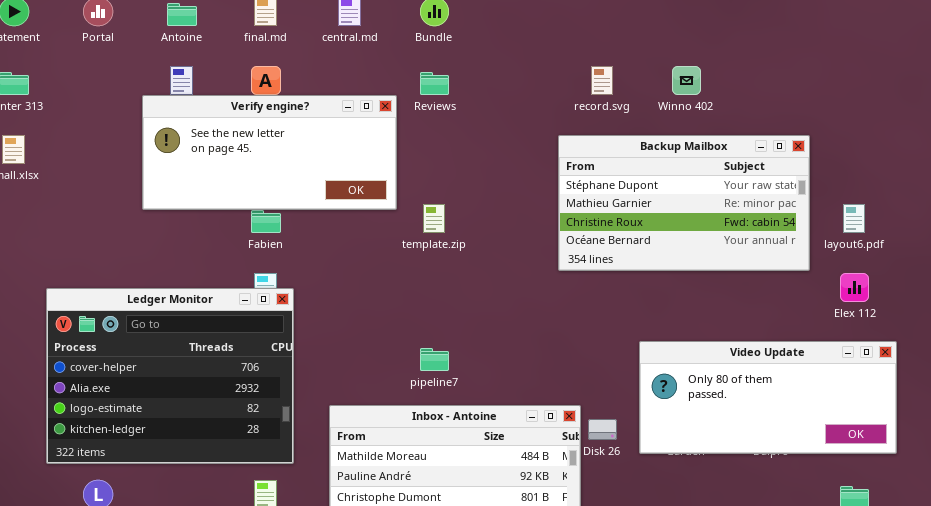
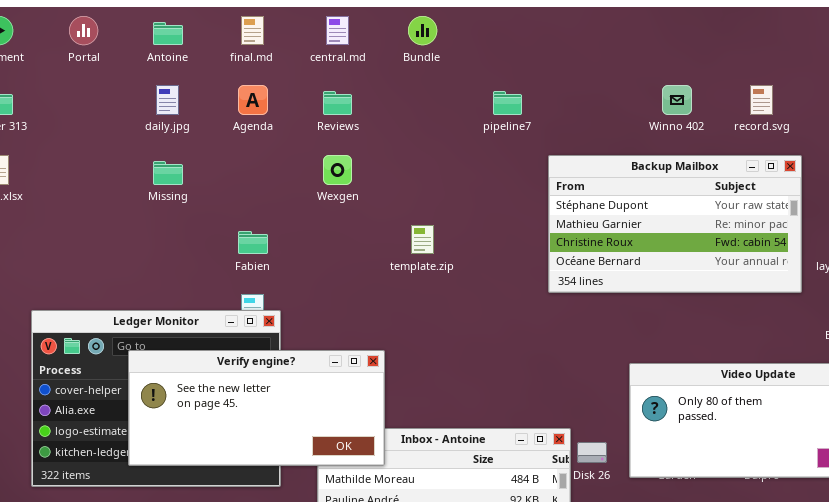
record.svg: [591,66,613,95] -> [750,85,773,115], moved
Reviews: [420,72,449,95] -> [323,91,352,115], moved
Verify engine?: [142,95,397,210] -> [128,350,385,466], moved
pipeline7: [420,348,449,371] -> [493,91,522,115], moved

